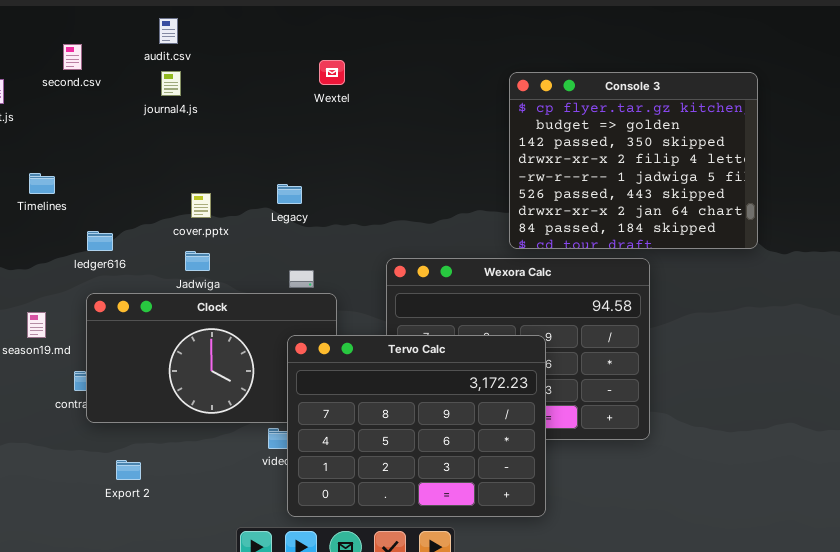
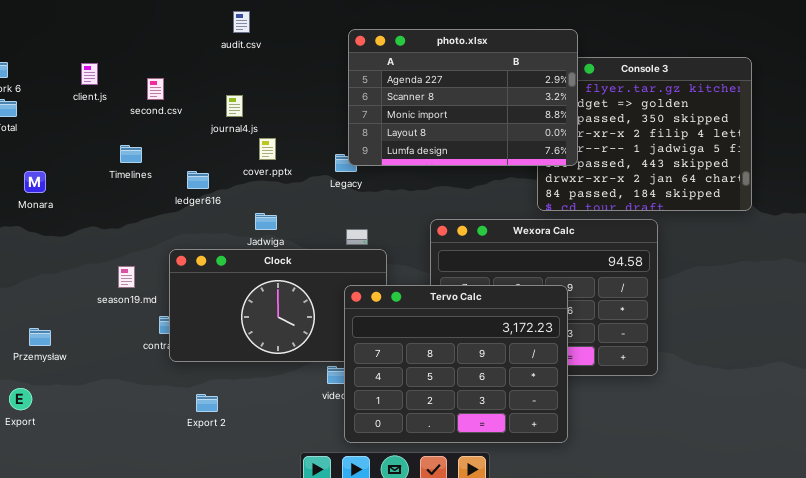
photo.xlsx: none -> [348,29,578,166], opened
second.csv: [63,44,82,70] -> [147,78,164,100], moved
journal4.js: [161,71,181,96] -> [226,95,243,117], moved
cover.pptx: [191,193,211,218] -> [259,138,276,160], moved
ledger616: [87,231,113,251] -> [187,171,209,189], moved

